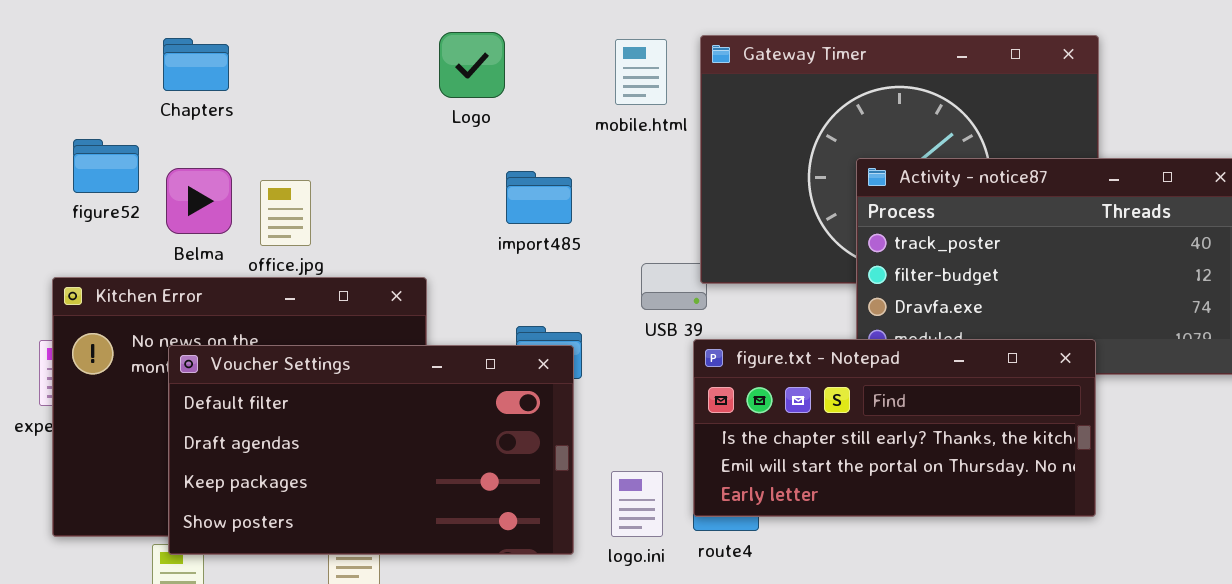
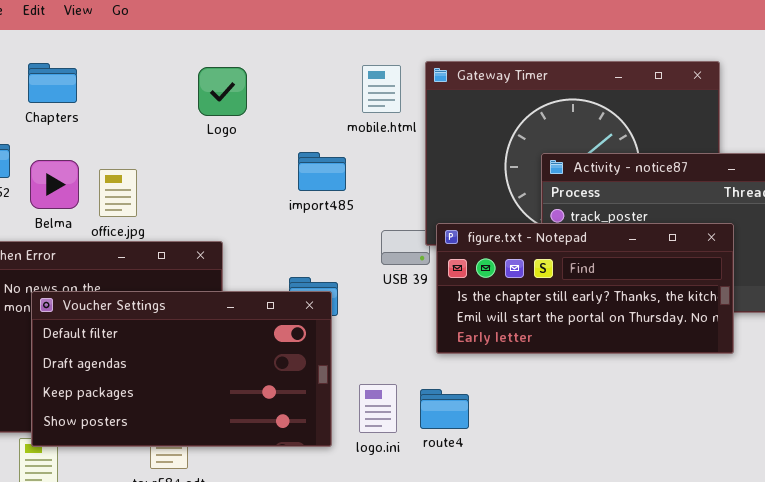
Logo: [439,32,505,98] -> [198,67,247,116], moved
import485: [506,171,572,224] -> [298,152,346,191], moved
figure.txt - Notepad: [693,339,1096,517] -> [436,223,734,354], moved

